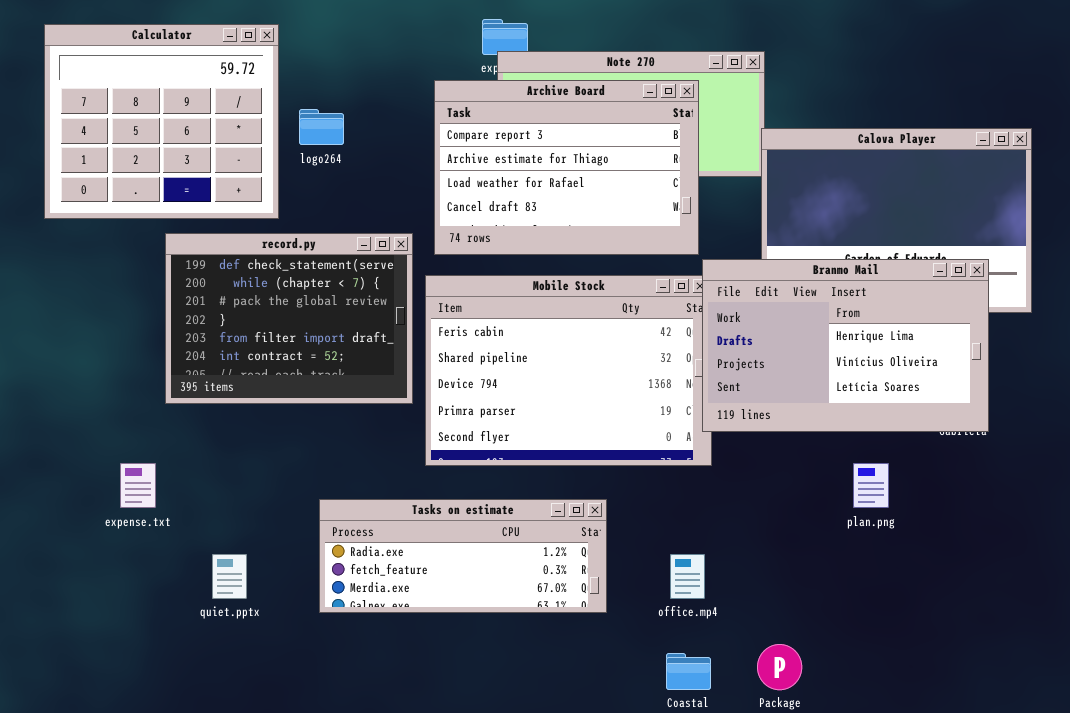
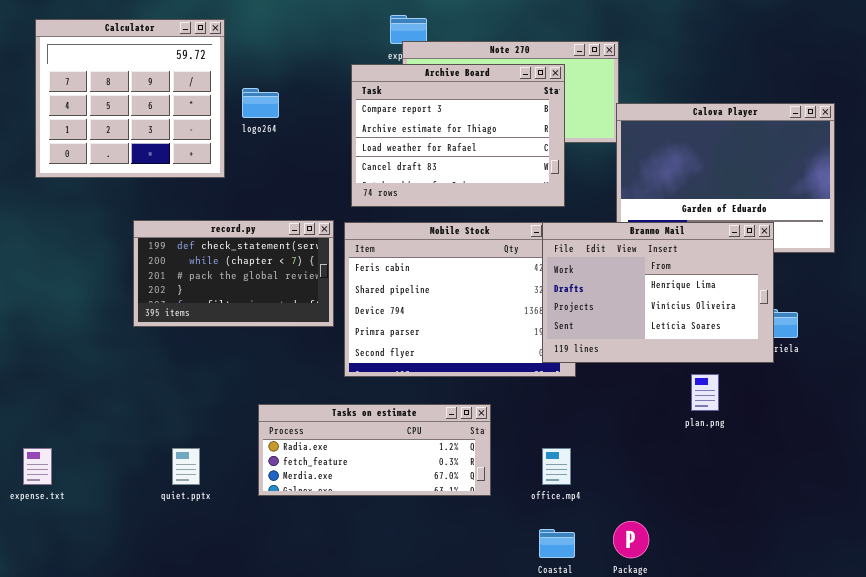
record.py: [165,233,413,404] -> [133,220,334,327], resized
Branmo Mail: [702,259,989,432] -> [542,222,774,363], moved
expense.txt: [120,463,156,508] -> [23,448,52,485], moved

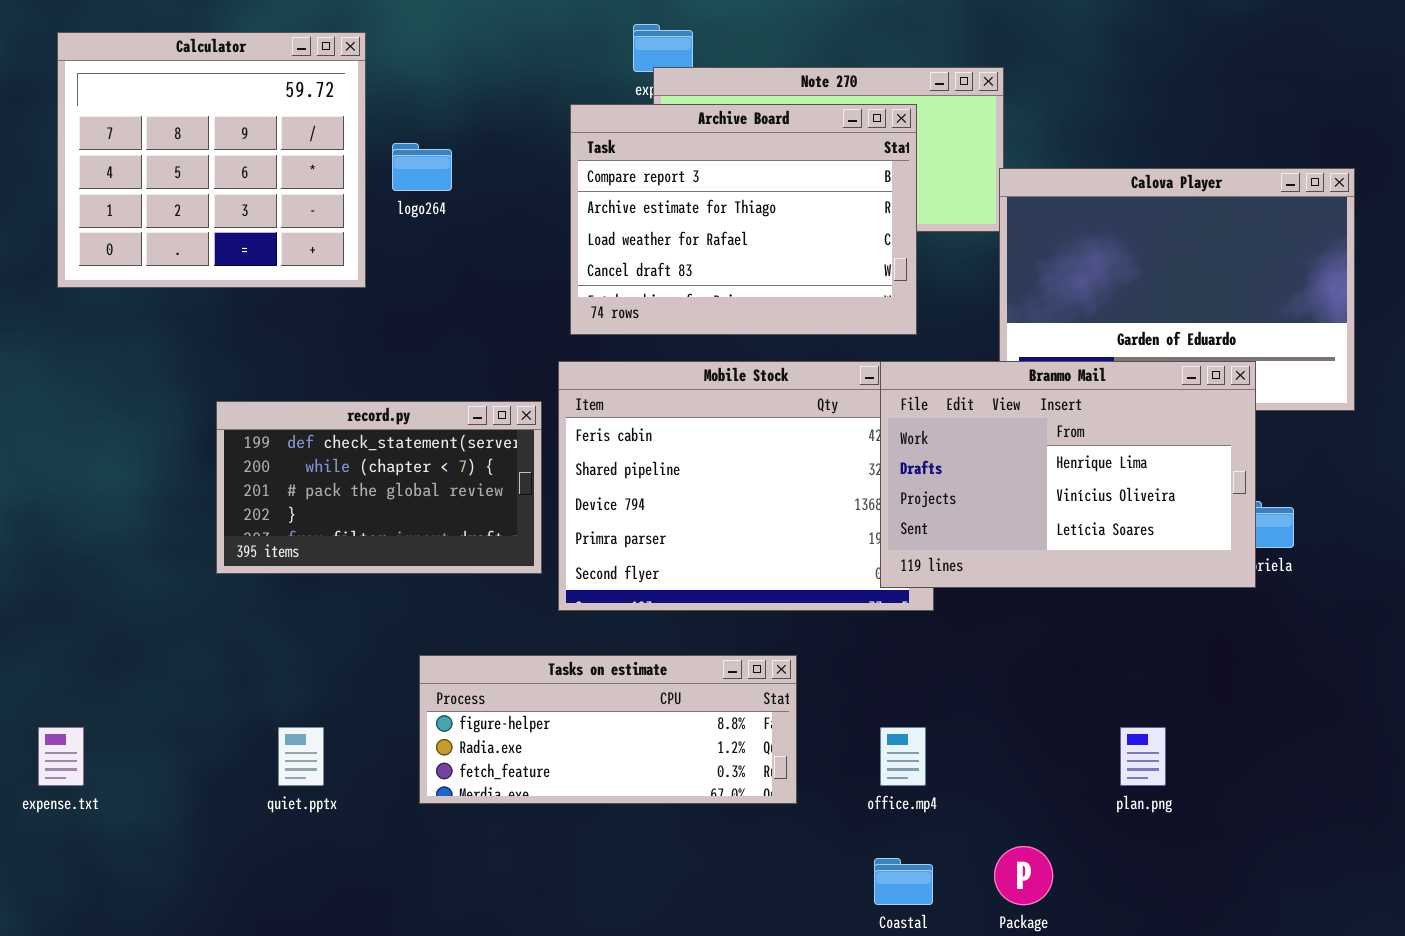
record.py: [133,220,334,327] -> [216,401,542,574], moved
plan.png: [691,374,719,411] -> [1120,727,1166,786], moved
Tasks on estimate: [258,404,491,496] -> [419,655,797,804], scrolled up 1 row

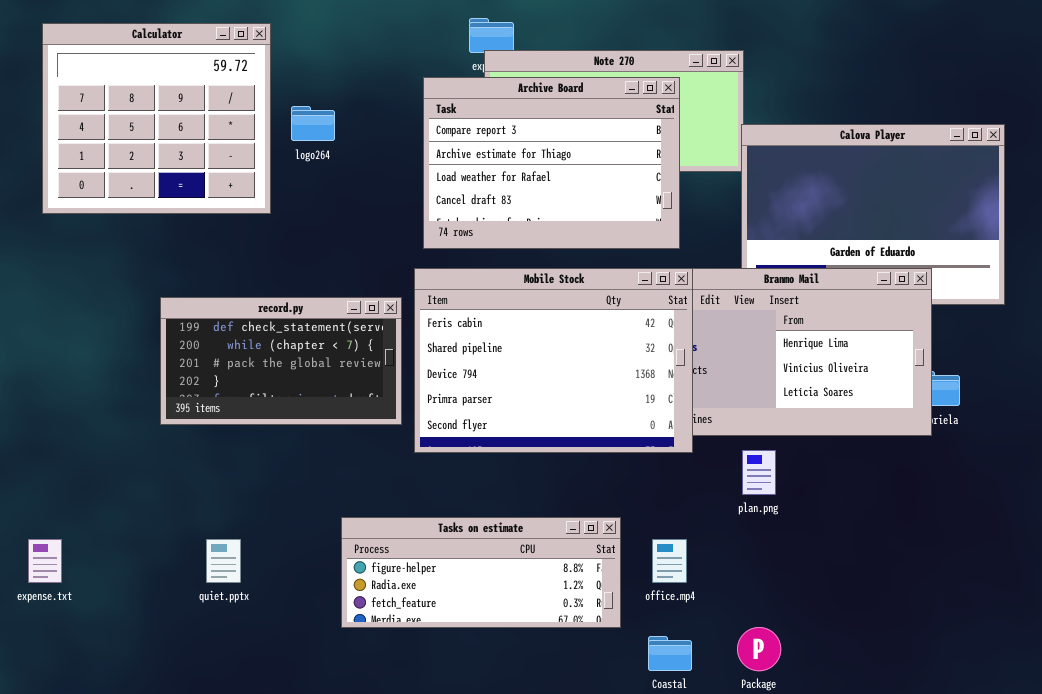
Mobile Stock: [558,361,934,611] -> [414,268,693,453], raised
Tasks on estimate: [419,655,797,804] -> [341,517,621,628], moved
plan.png: [1120,727,1166,786] -> [742,450,776,495], moved

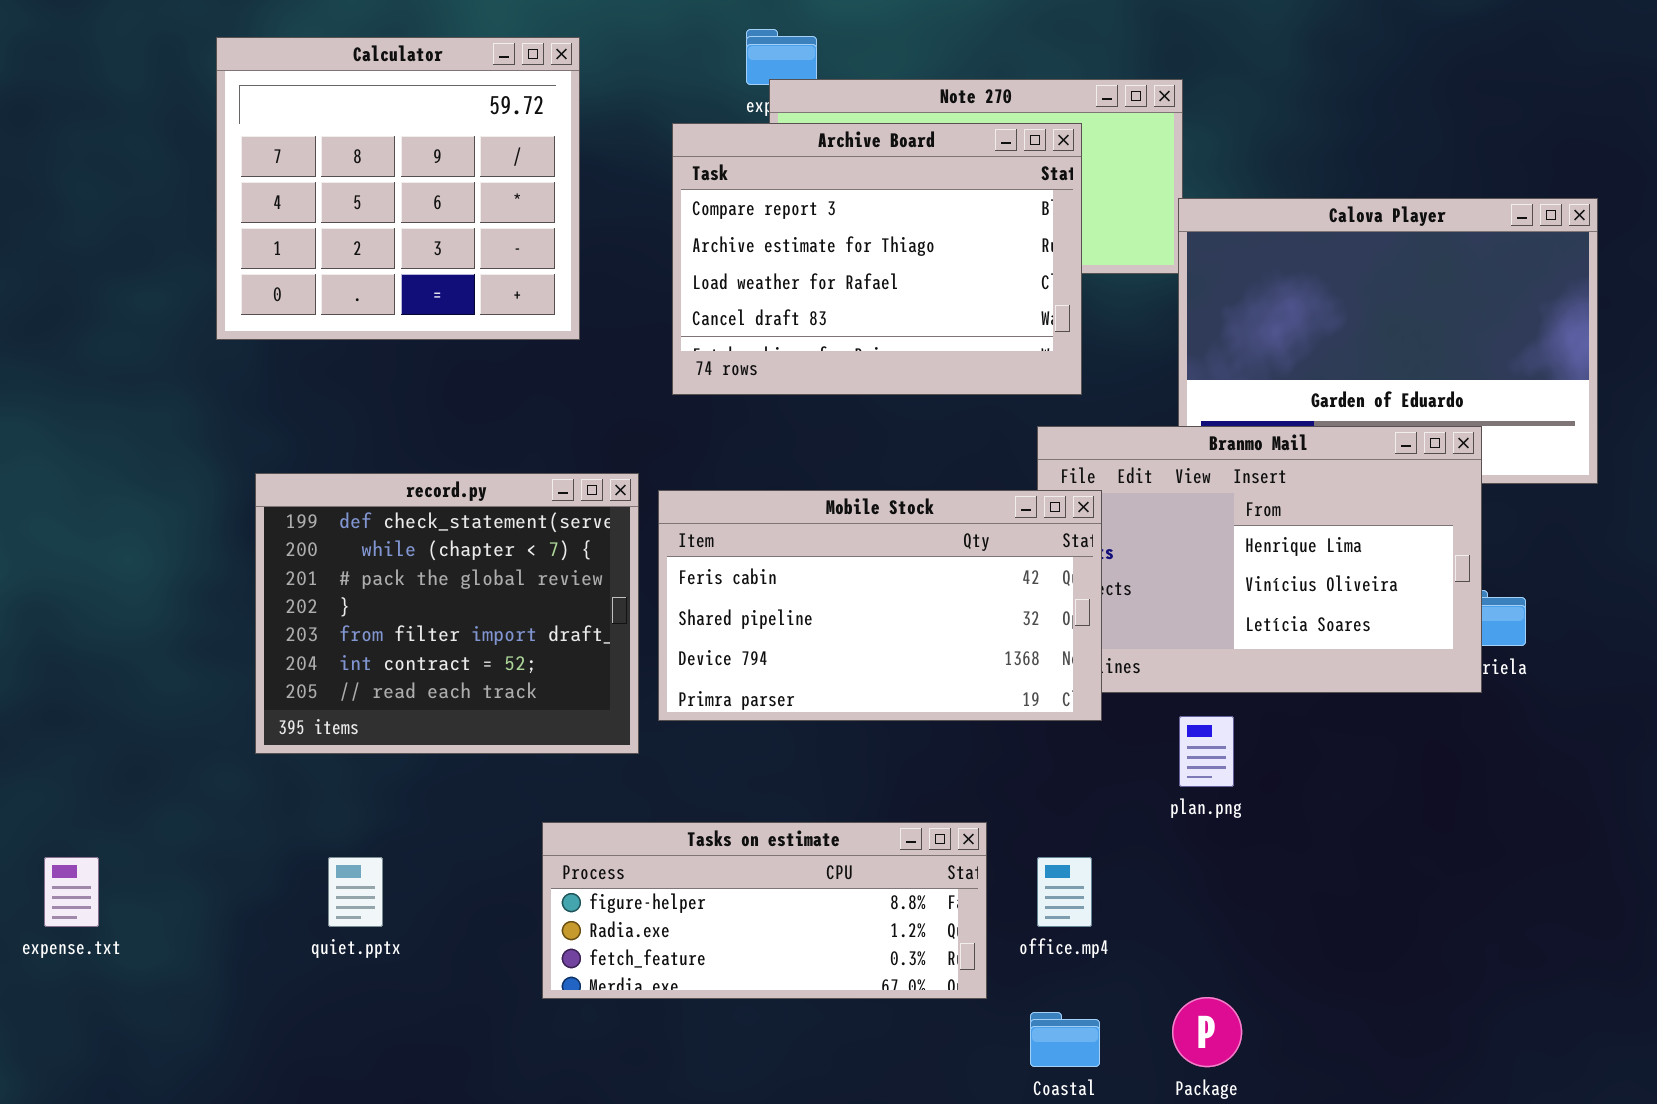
Calculator: [42,23,271,214] -> [216,37,580,340], moved
Mobile Stock: [414,268,693,453] -> [658,490,1102,721], resized
record.py: [160,297,402,425] -> [255,473,639,754], resized

